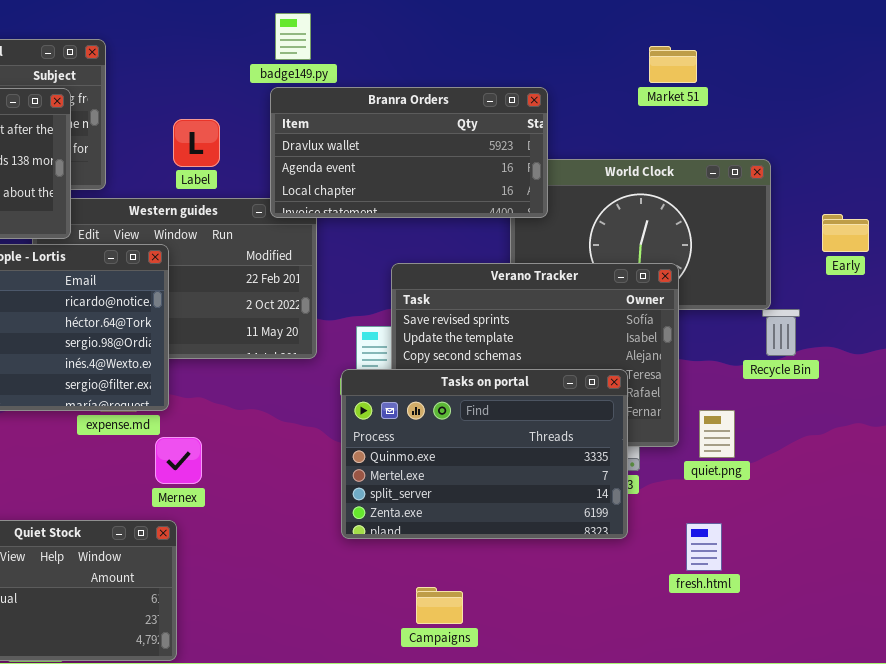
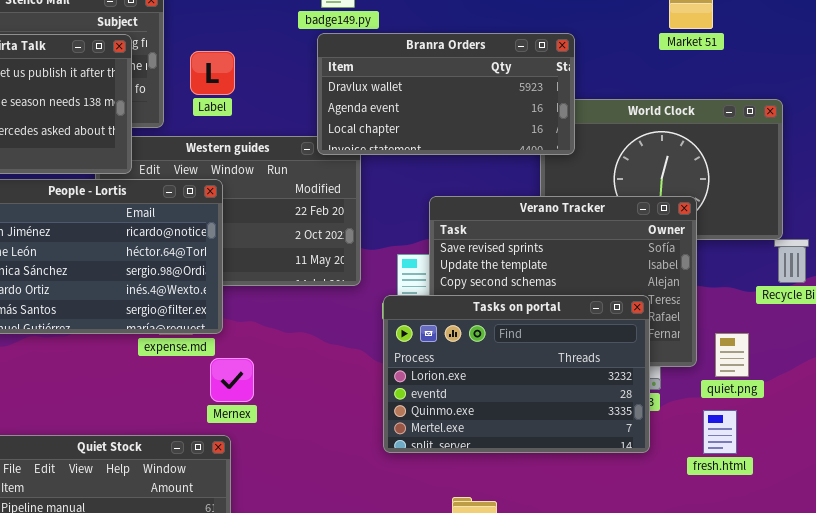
Label: [173,119,220,167] -> [190,51,235,95], moved
Tasks on portal: [341,369,628,539] -> [383,295,650,453], scrolled up 2 rows
fresh.html: [686,523,722,571] -> [703,410,737,454], moved

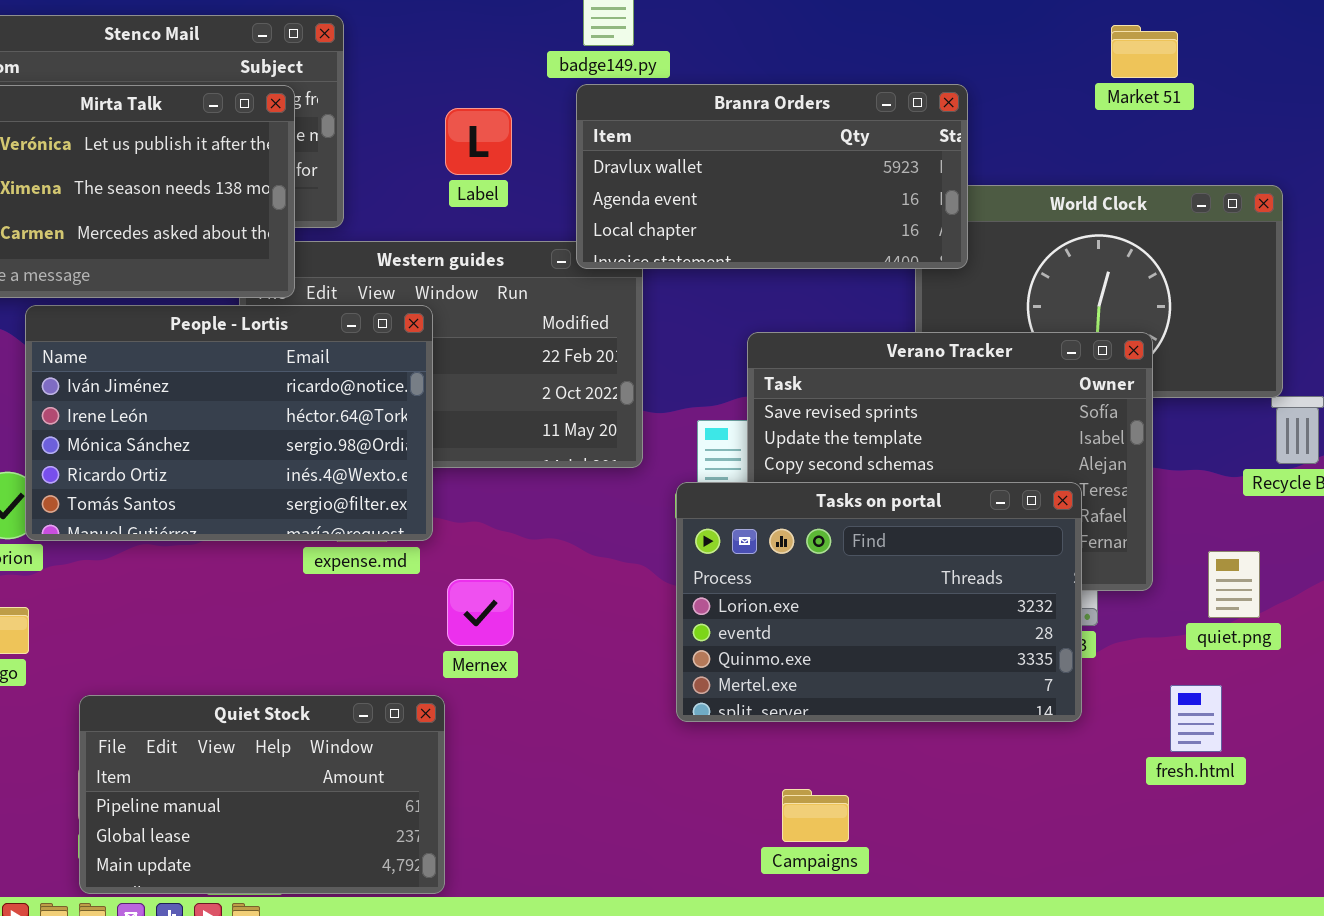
Label: [190,51,235,95] -> [445,108,512,175], moved
quiet.png: [715,333,749,377] -> [1208,551,1260,618], moved
Mernex: [210,358,254,402] -> [447,579,514,646], moved
fresh.html: [703,410,737,454] -> [1170,685,1222,752], moved

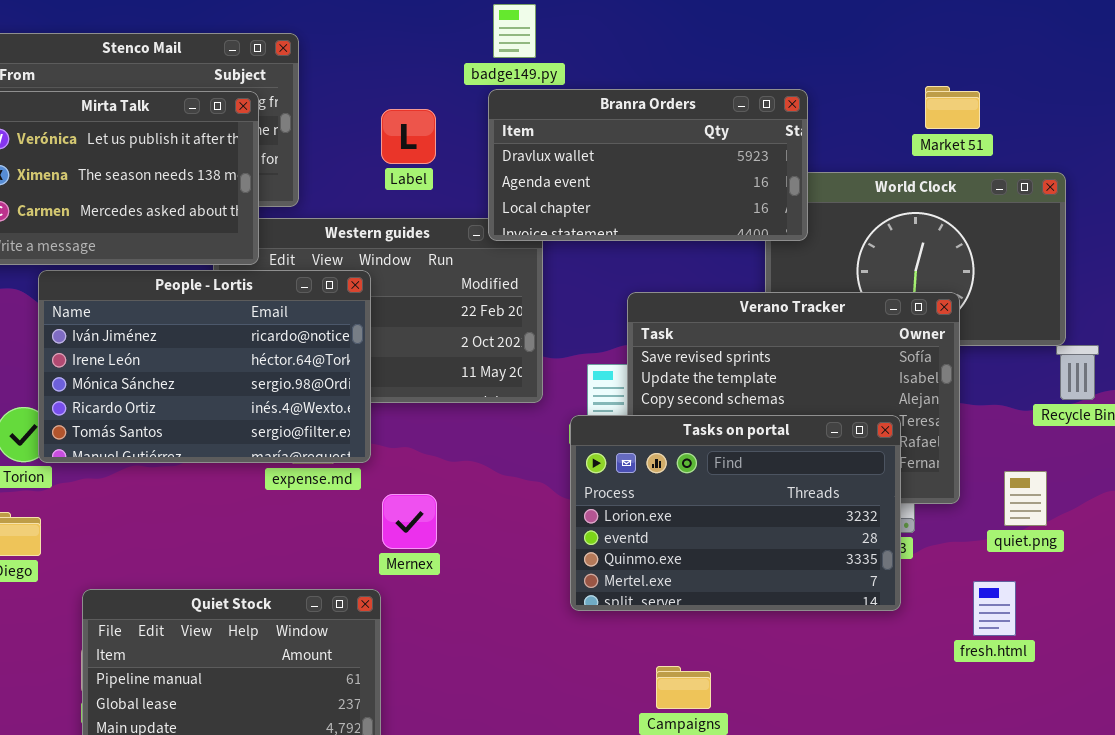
Market 51: [1111,25,1178,78] -> [925,86,980,129], moved

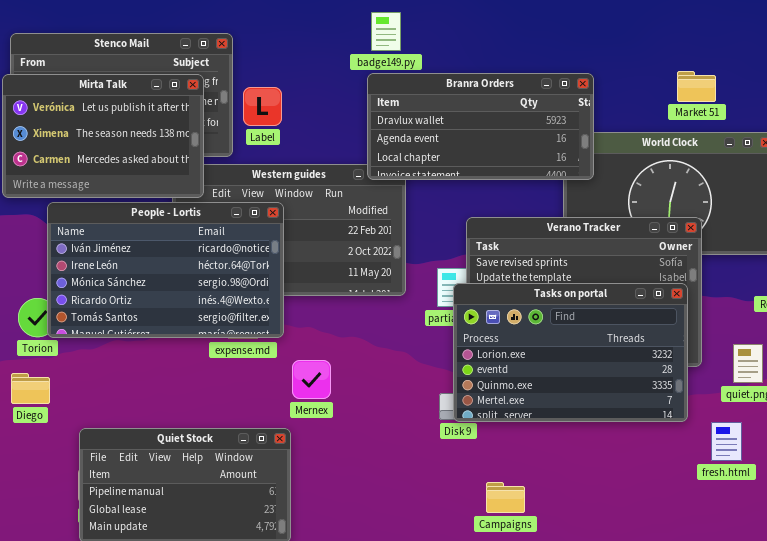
Label: [381,109,436,164] -> [243,87,282,126], moved
Tasks on portal: [570,415,901,611] -> [453,283,688,422], moved

